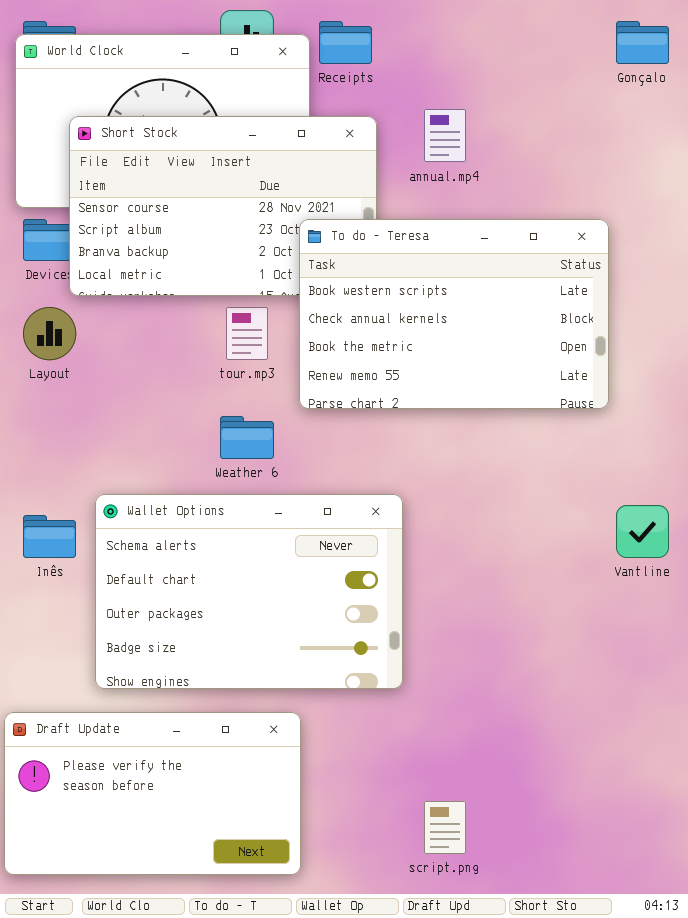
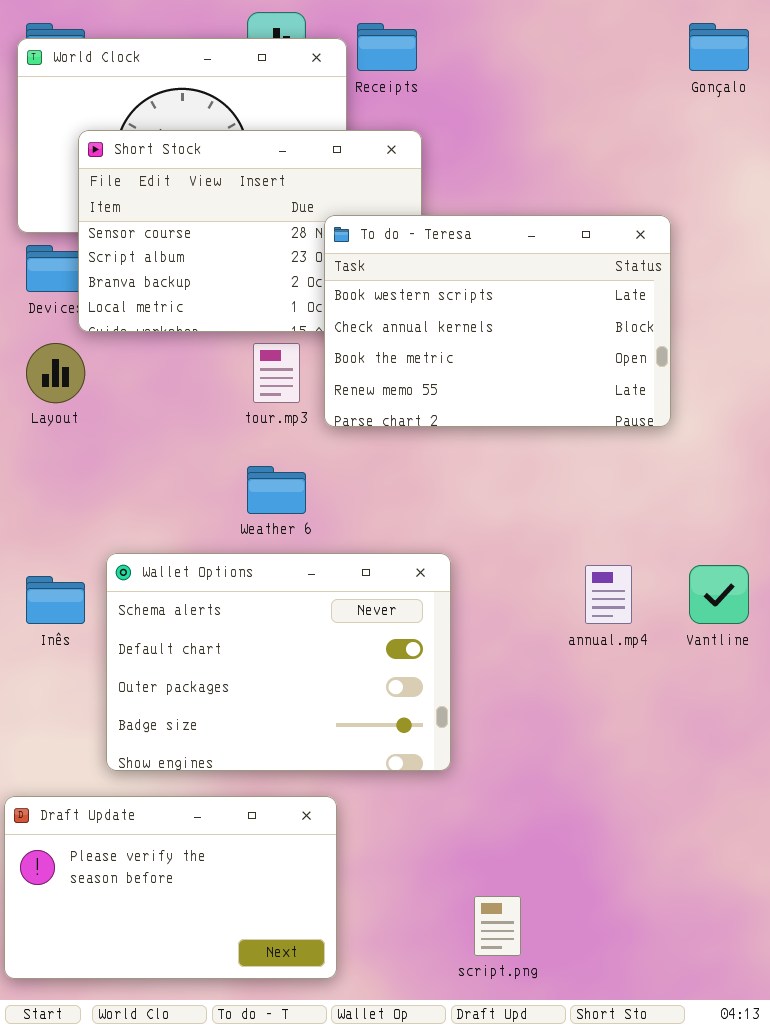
annual.mp4: [424,109,466,162] -> [585,565,632,624], moved
To do - Teresa: [299,219,609,409] -> [324,215,671,427], moved

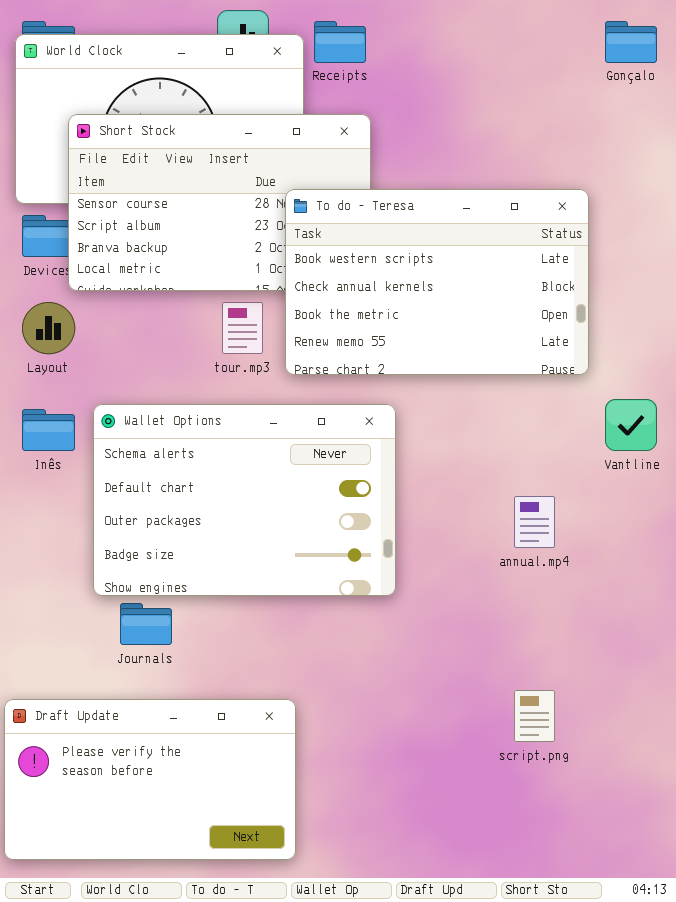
Wallet Options: [106,553,451,771] -> [93,404,396,596], moved
Vantline: [689,565,749,624] -> [605,399,657,451], moved
Inês: [26,576,85,624] -> [22,409,75,451], moved
script.png: [474,896,521,956] -> [514,690,555,742], moved

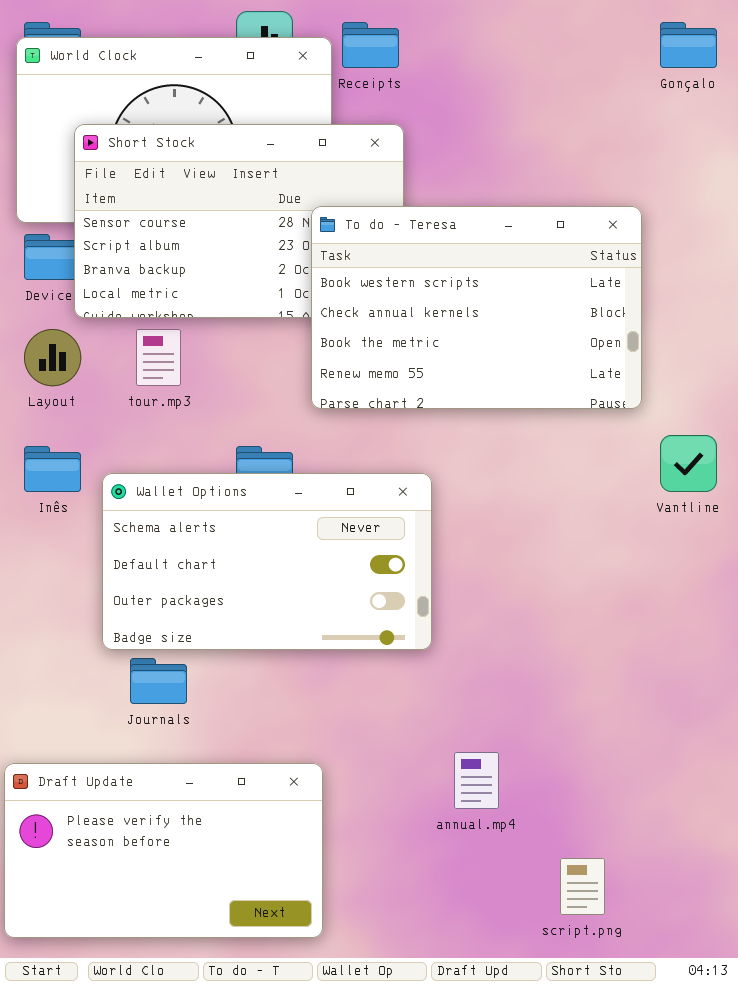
tour.mp3: [222,302,263,354] -> [136,329,181,386], moved
Wallet Options: [93,404,396,596] -> [102,473,432,650], resized
annual.mp4: [514,496,555,548] -> [454,752,499,809], moved
script.png: [514,690,555,742] -> [560,858,605,915], moved

